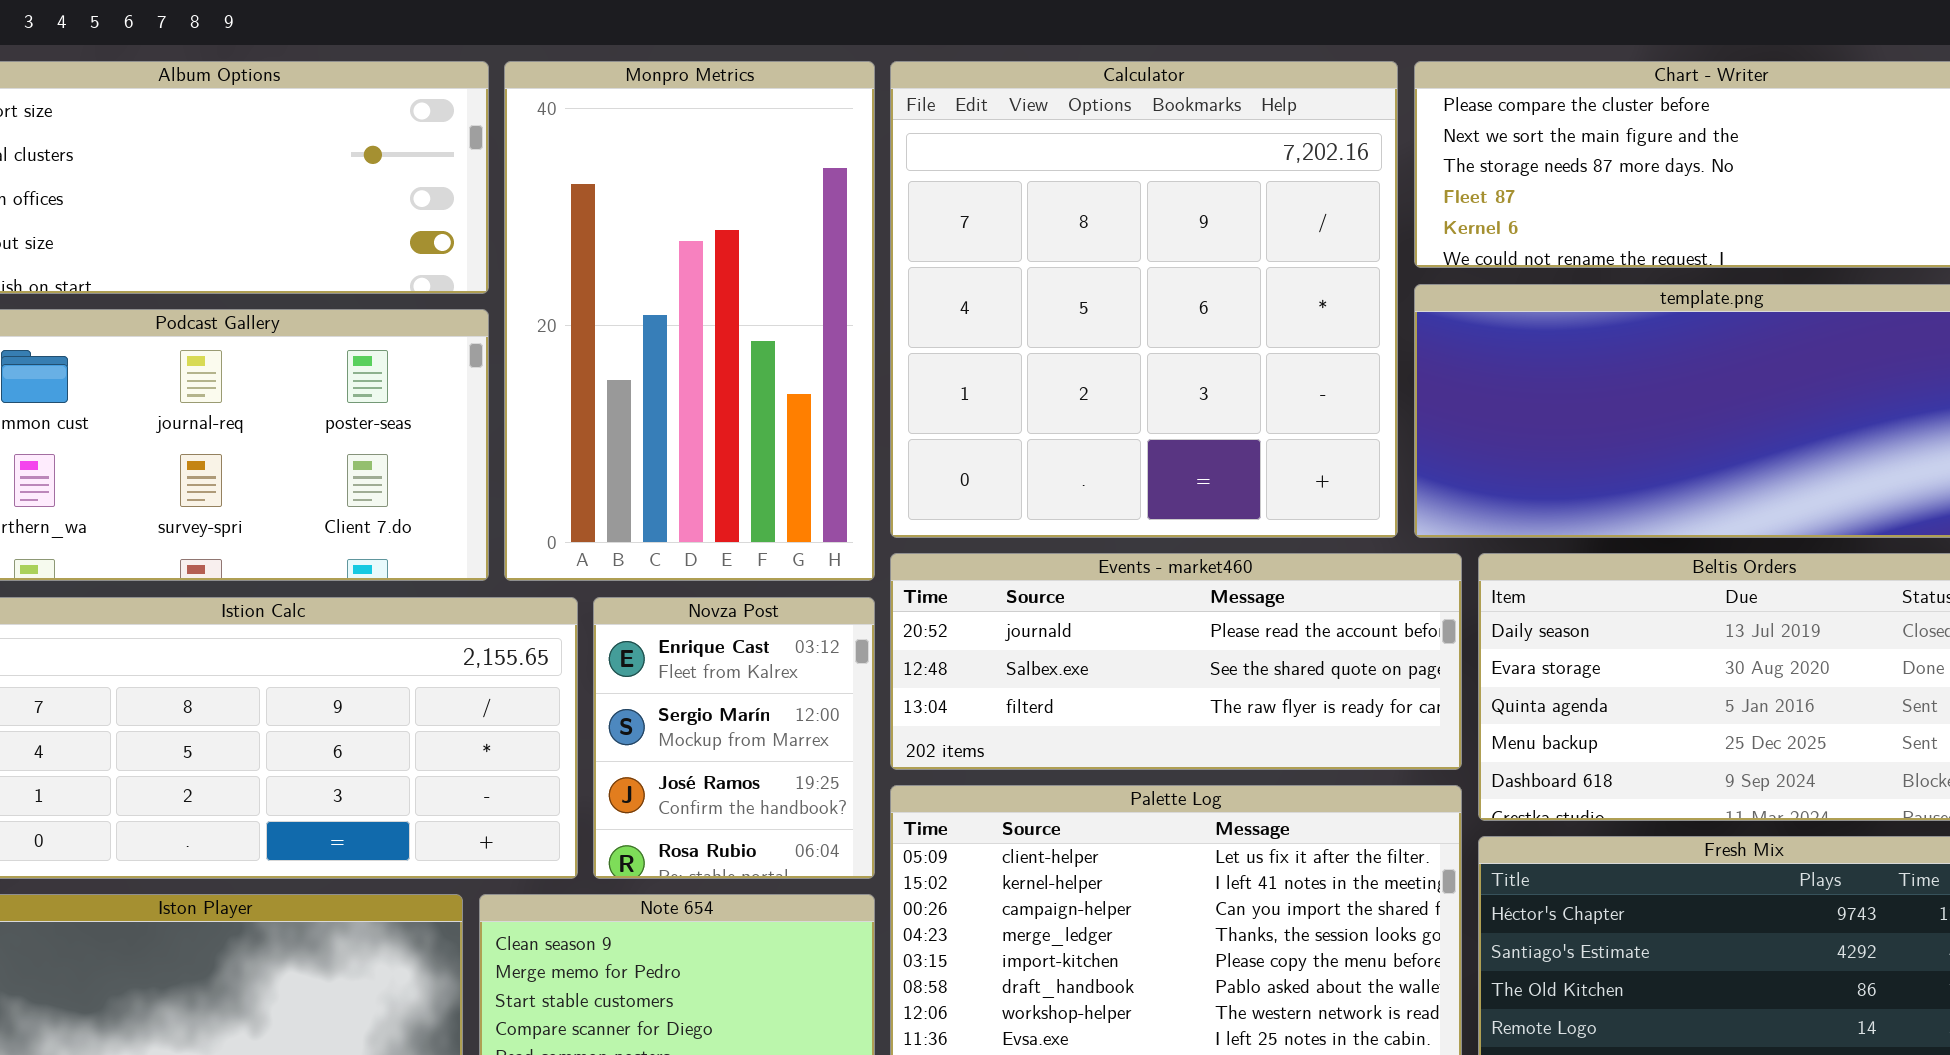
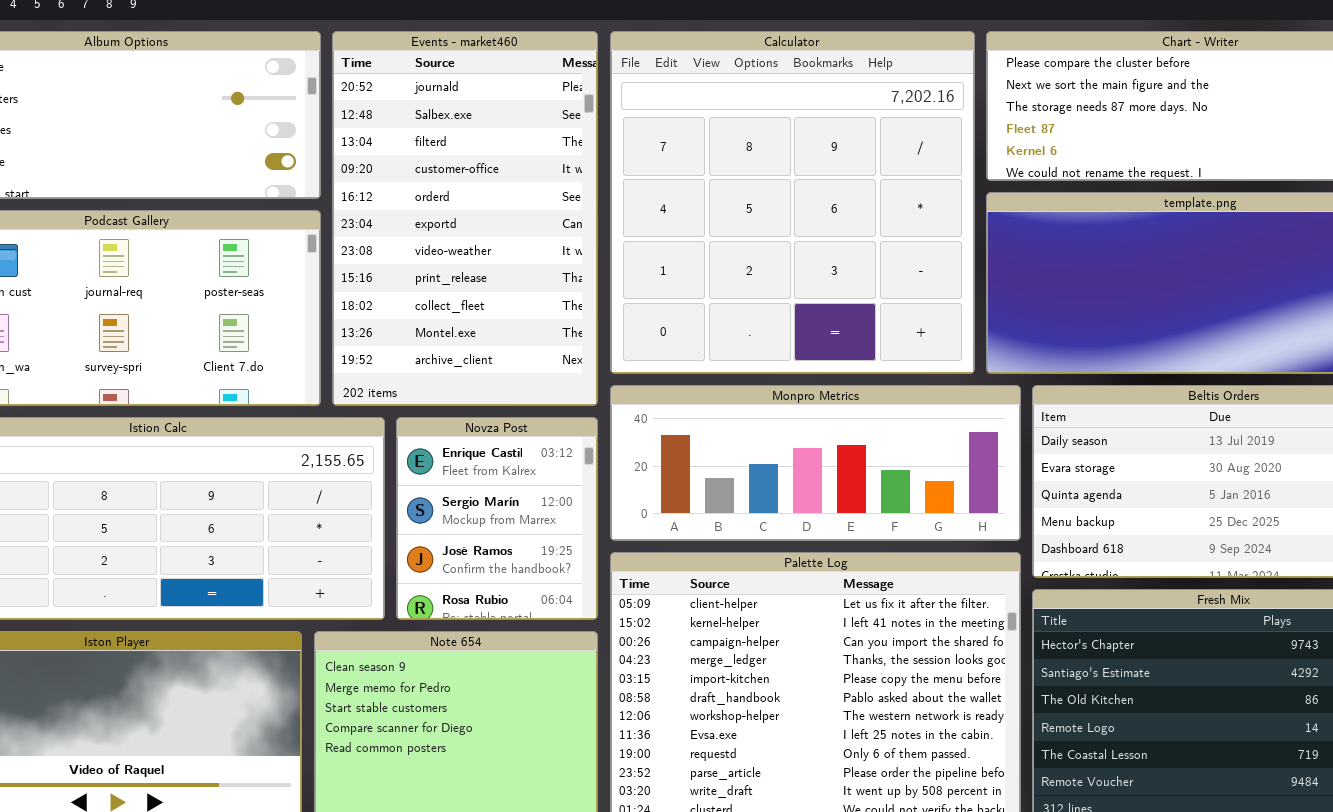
Monpro Metrics: [504,61,875,581] -> [610,385,1021,541], moved, resized
Events - market460: [890,553,1462,770] -> [332,31,598,406], moved, resized

